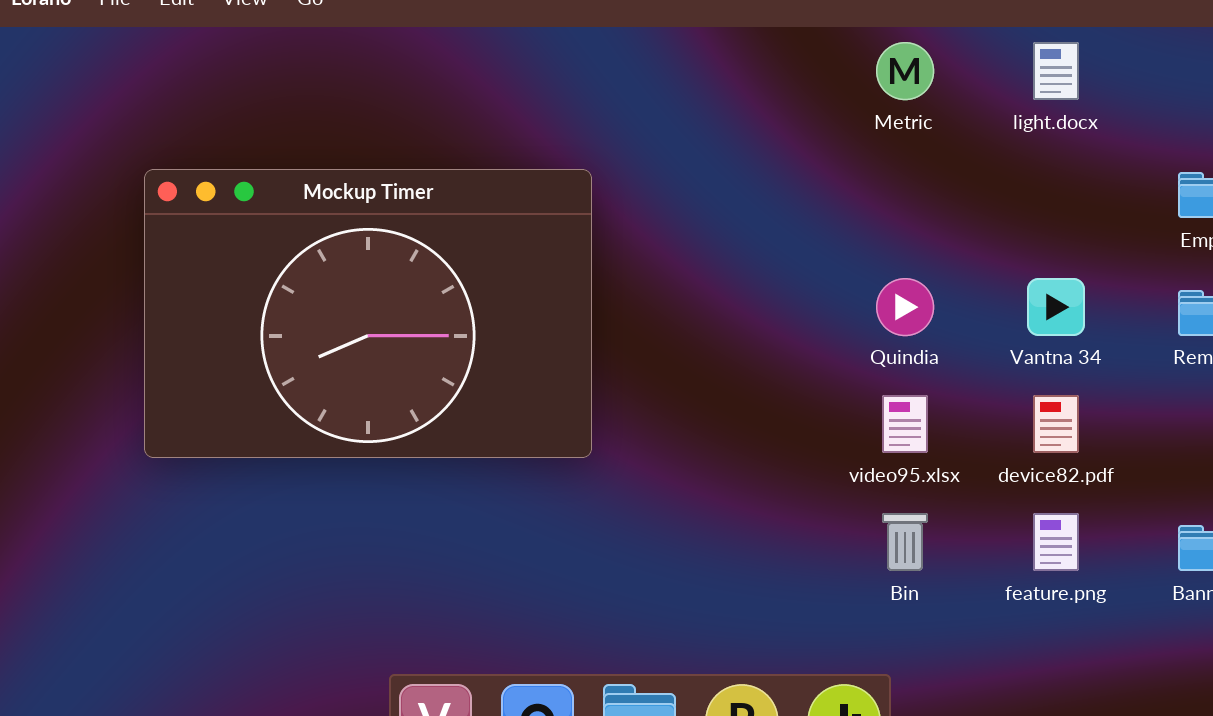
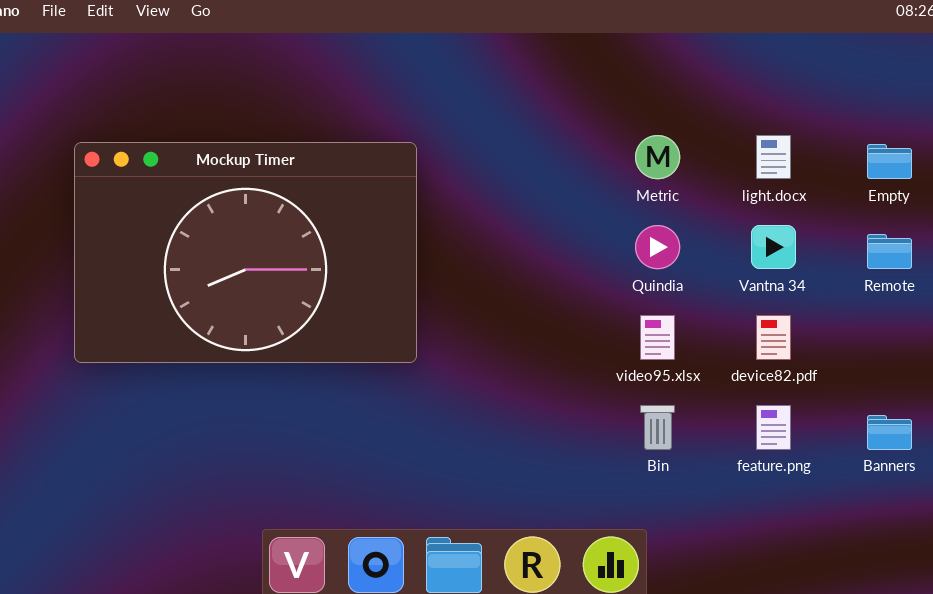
Metric: [876,42,934,100] -> [635,135,680,179], moved
light.docx: [1033,42,1079,100] -> [756,135,791,179], moved

